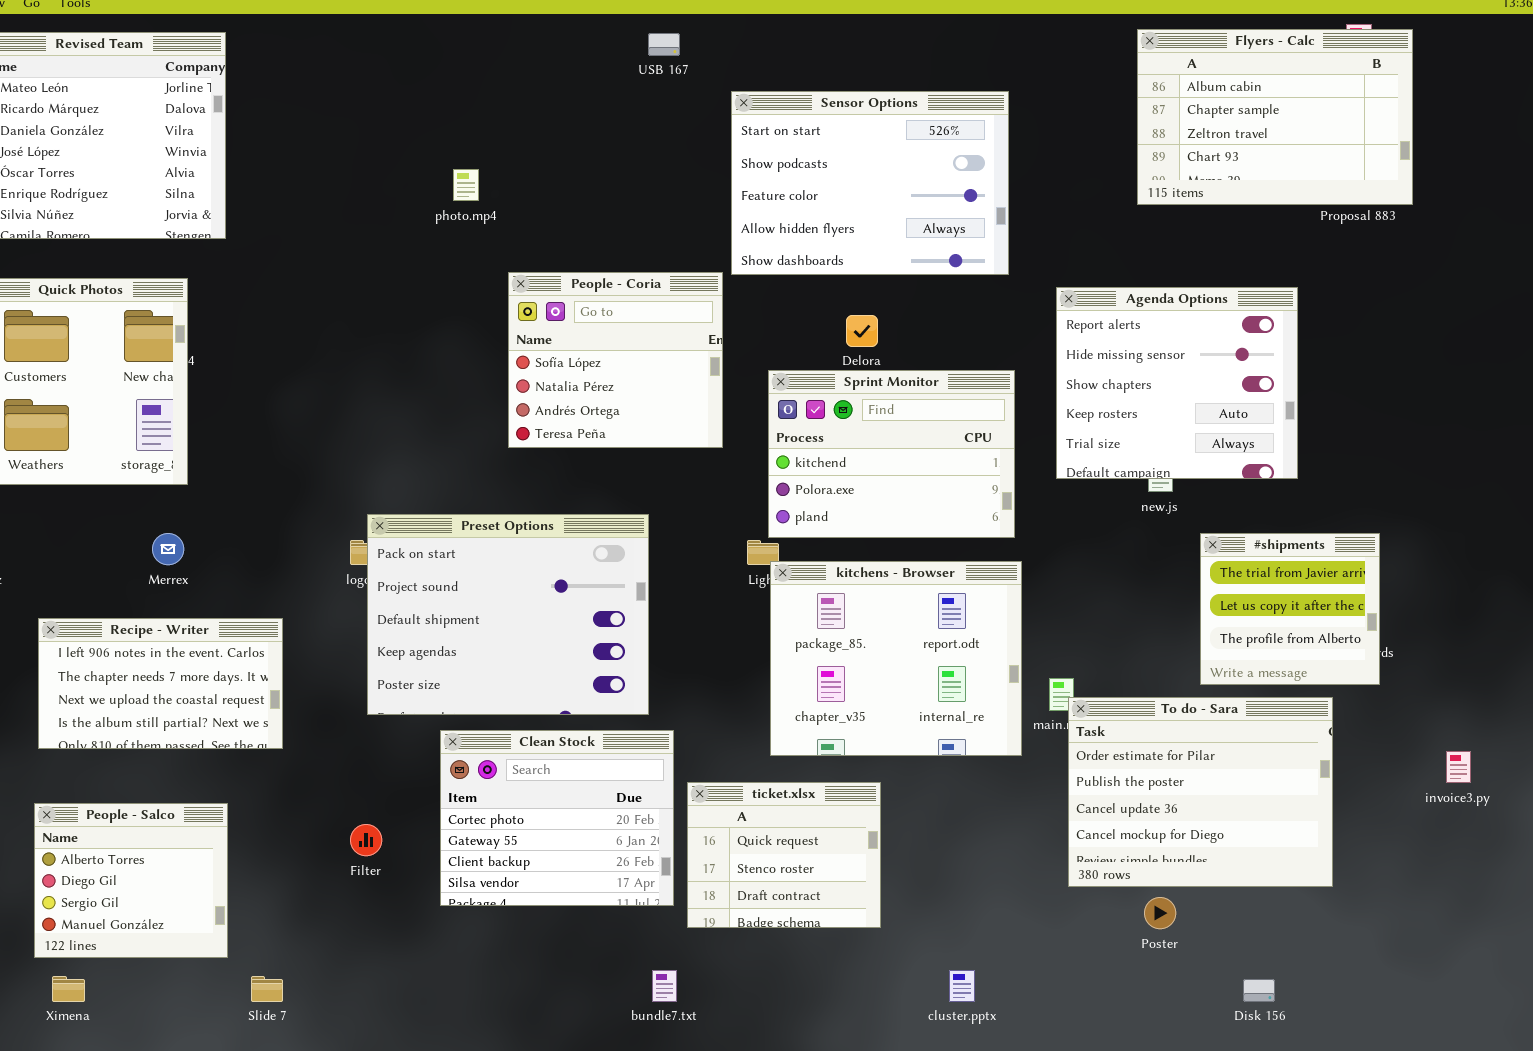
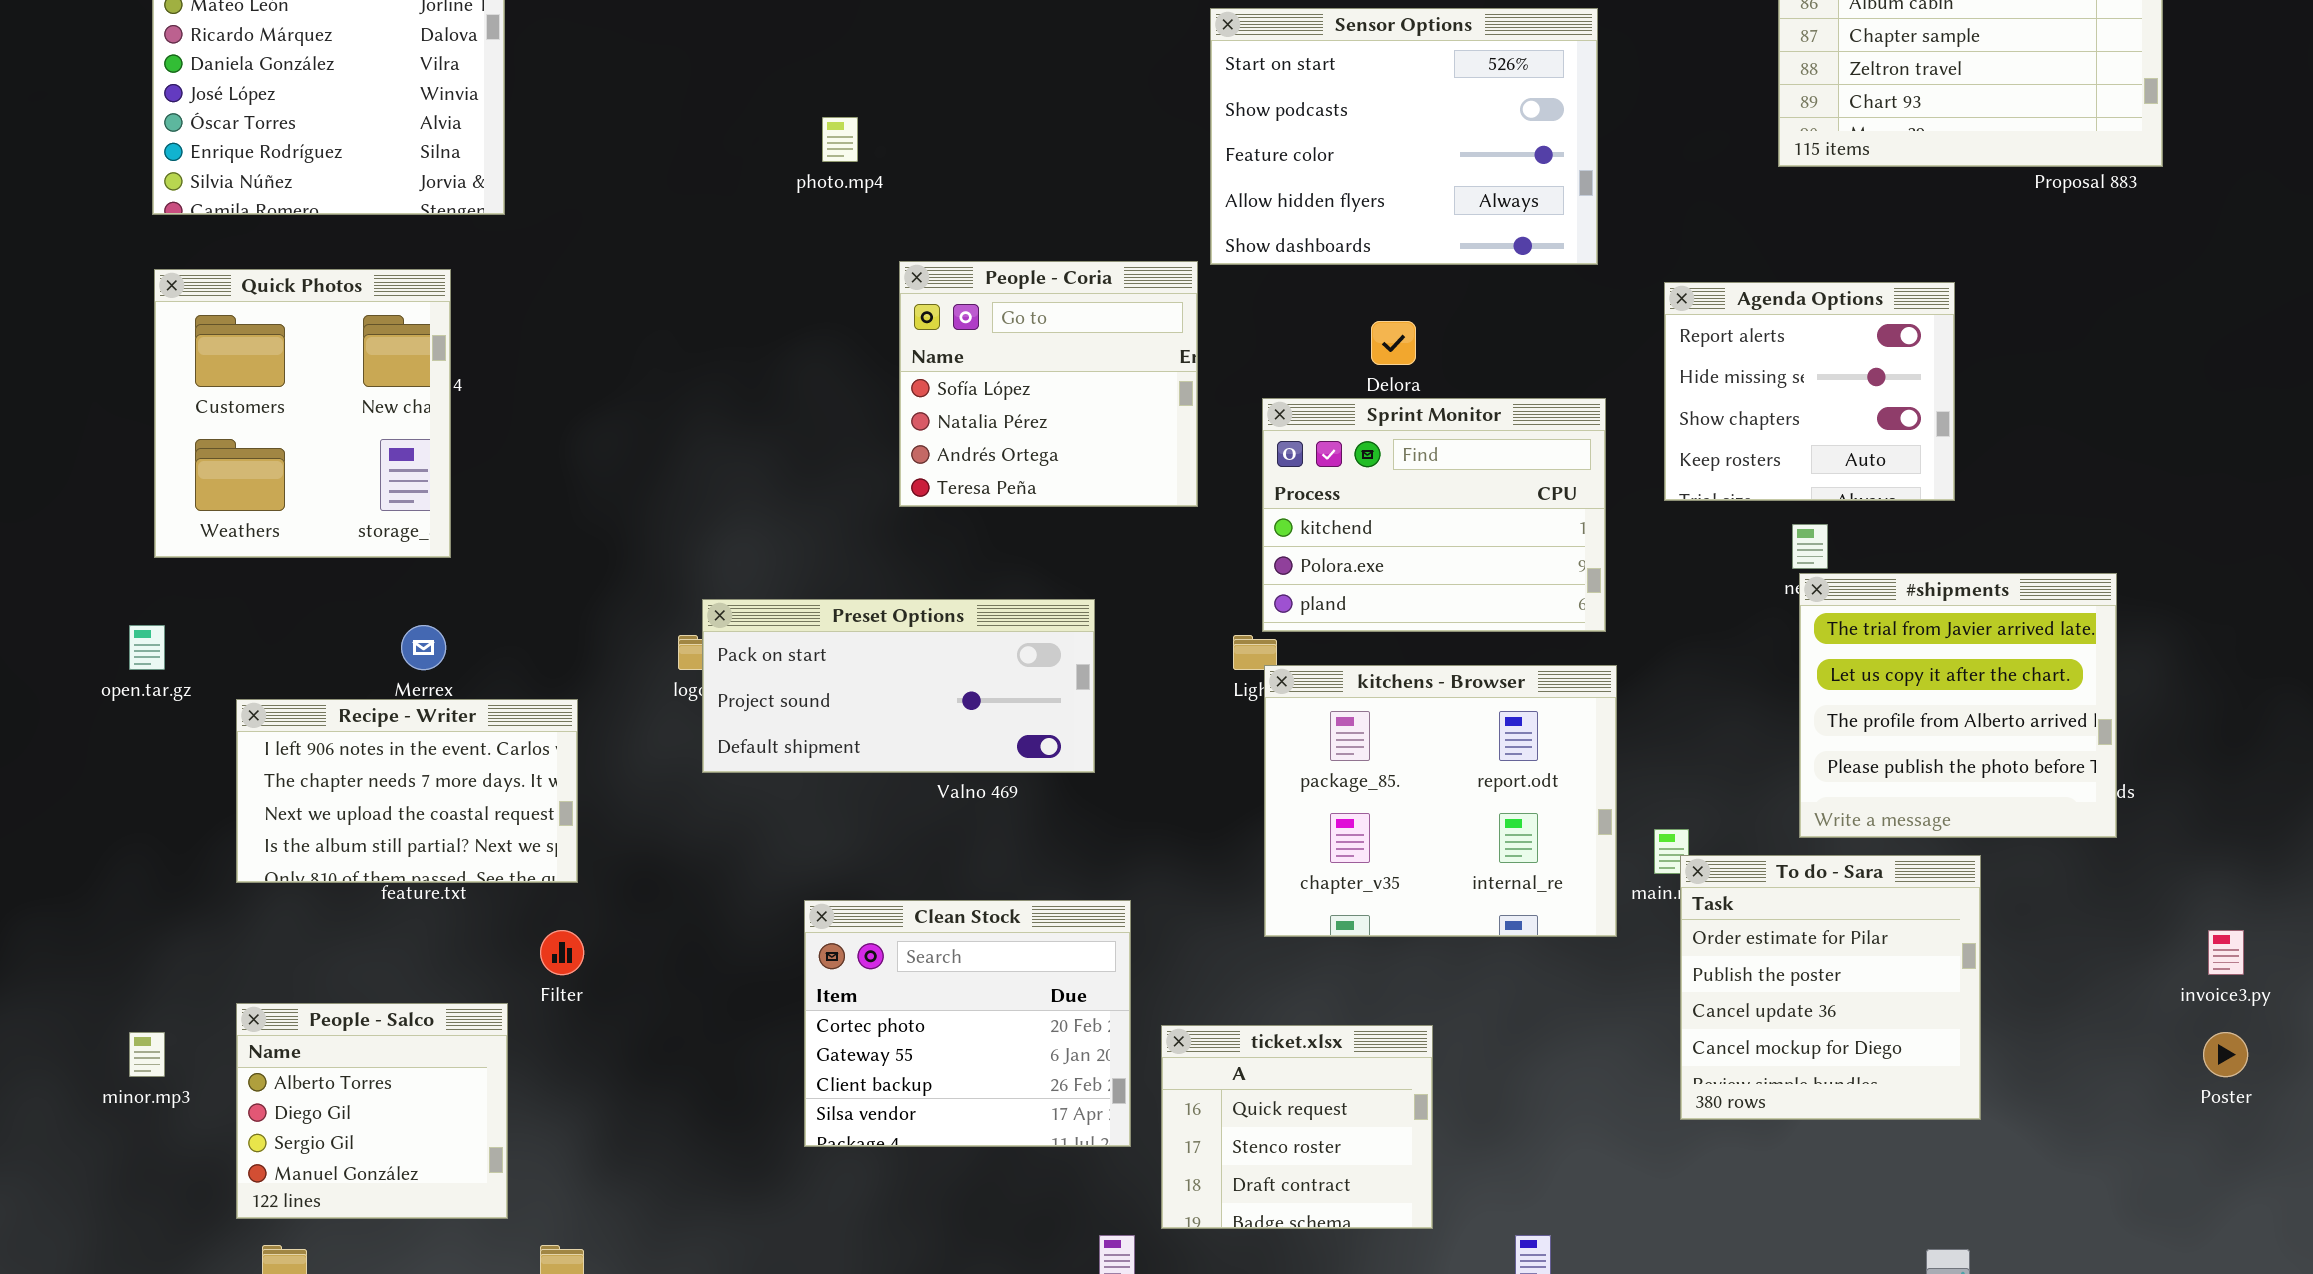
Agenda Options: [1056,287,1298,479] -> [1664,282,1955,501], resized
Preset Options: [367,514,649,715] -> [702,599,1095,773], resized
#shipments: [1200,533,1380,685] -> [1799,573,2117,838], resized
Recipe - Writer: [38,618,283,749] -> [236,699,578,883], moved
To do - Sara: [1068,697,1333,887] -> [1680,855,1981,1120], resized
ticket.xlsx: [687,782,881,928] -> [1161,1025,1433,1229], moved
Filter: [350,824,382,856] -> [540,930,584,975], moved
Poster: [1144,897,1176,929] -> [2203,1032,2248,1077], moved

